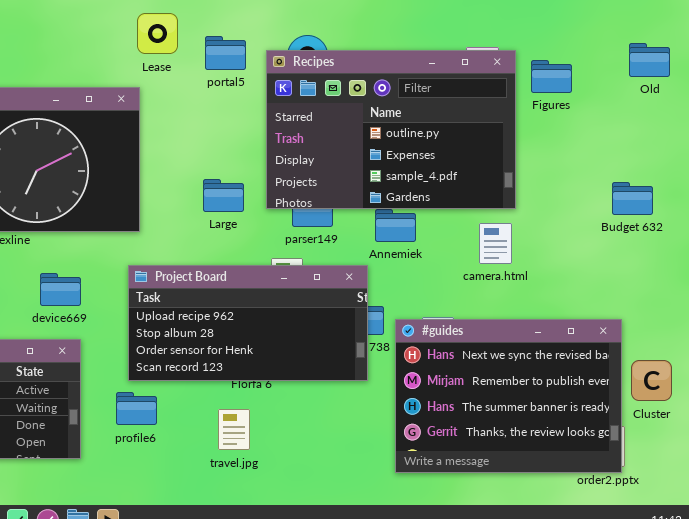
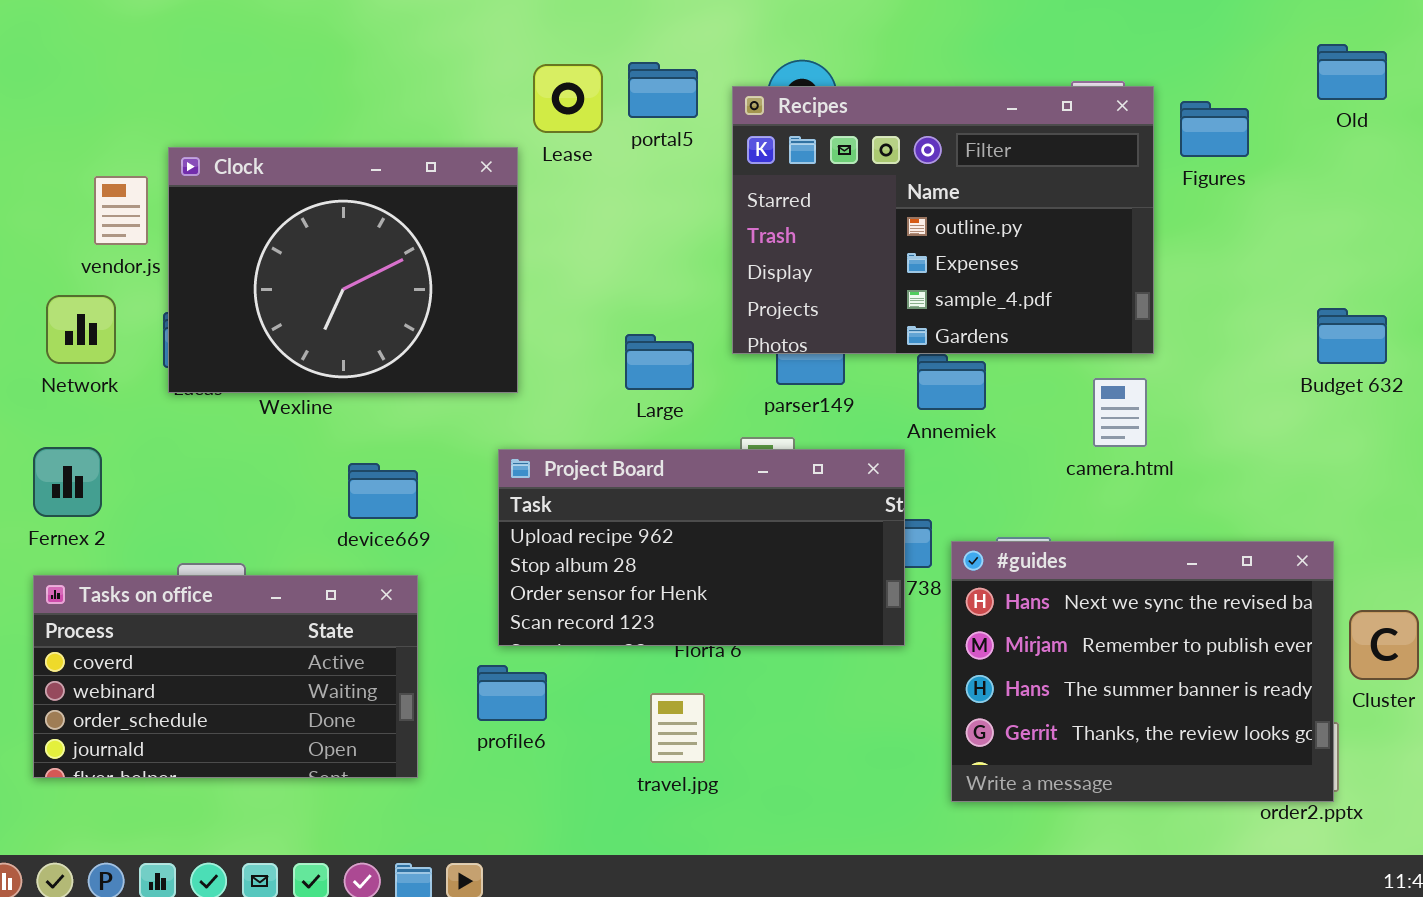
Lease: [137,13,178,54] -> [533,64,603,133], moved
Old: [629,43,670,77] -> [1317,44,1387,100], moved
Large: [203,179,244,212] -> [625,334,694,390], moved

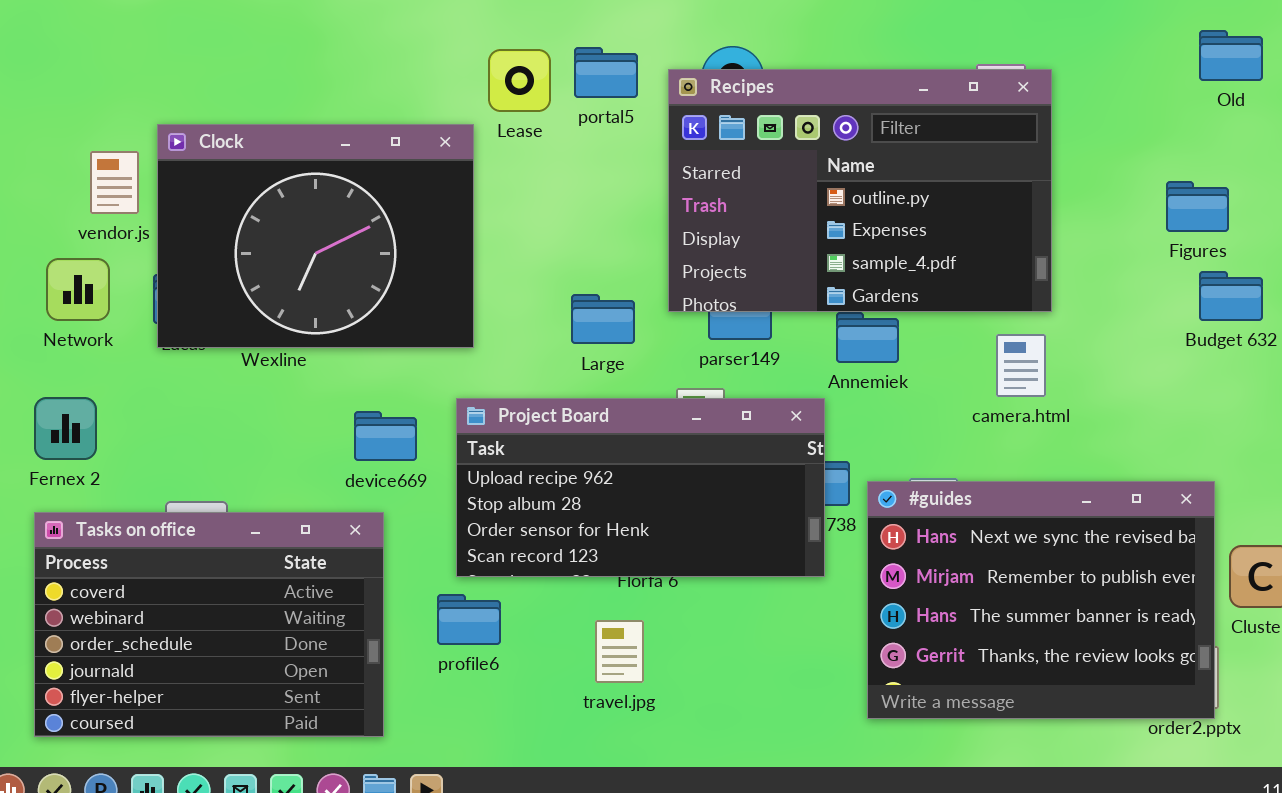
Figures: [1180,101,1249,157] -> [1166,181,1229,232], moved
device669: [348,463,418,519] -> [354,411,417,461], moved
Tasks on office: [33,575,418,778] -> [34,512,384,737], resized

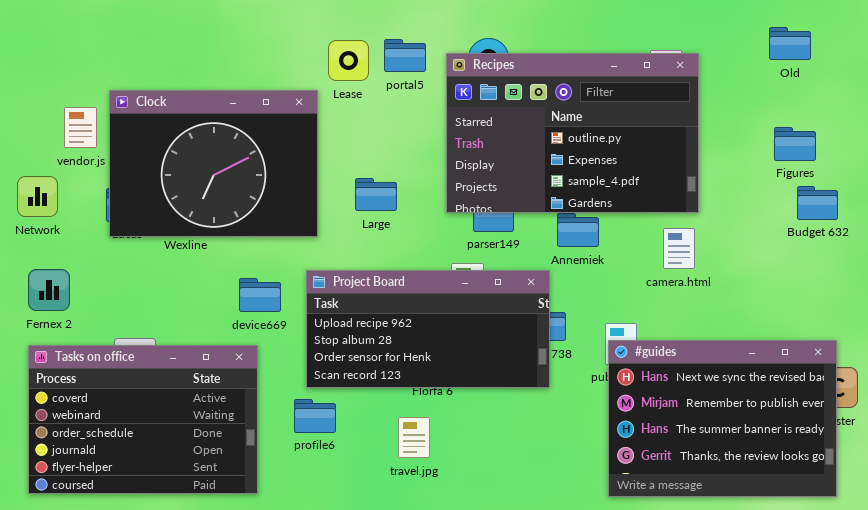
Old: [1199,30,1263,81] -> [769,27,811,60], moved
Network: [46,258,110,321] -> [17,176,58,217], moved
Large: [571,294,635,344] -> [355,178,397,211], moved
#guides: [867,481,1215,719] -> [608,340,837,497], moved

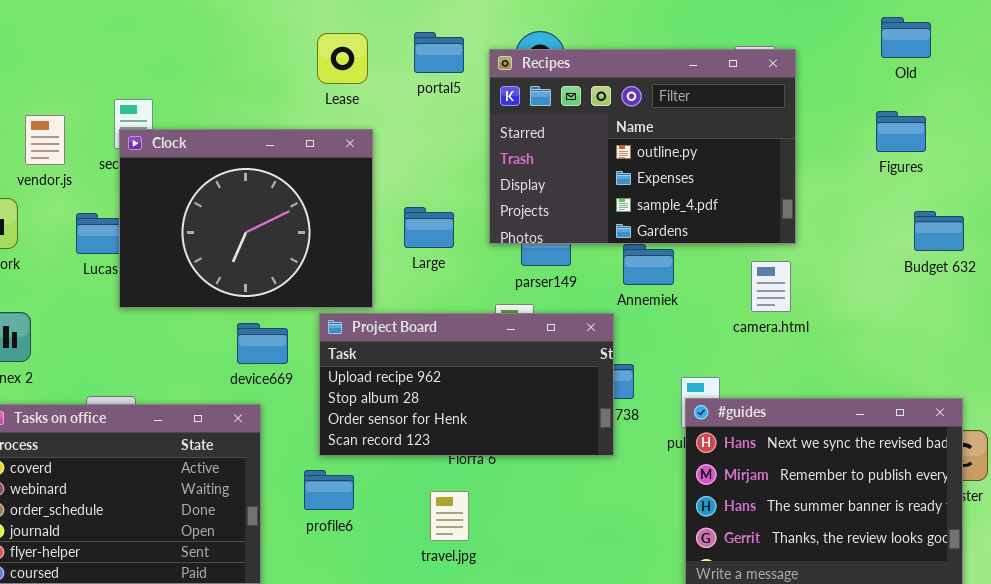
Lease: [328,40,369,81] -> [317,33,368,84], moved
Clock: [109,90,318,237] -> [119,129,373,308], moved
Figures: [774,127,816,161] -> [876,111,926,152], moved
Large: [355,178,397,211] -> [404,207,454,248], moved

